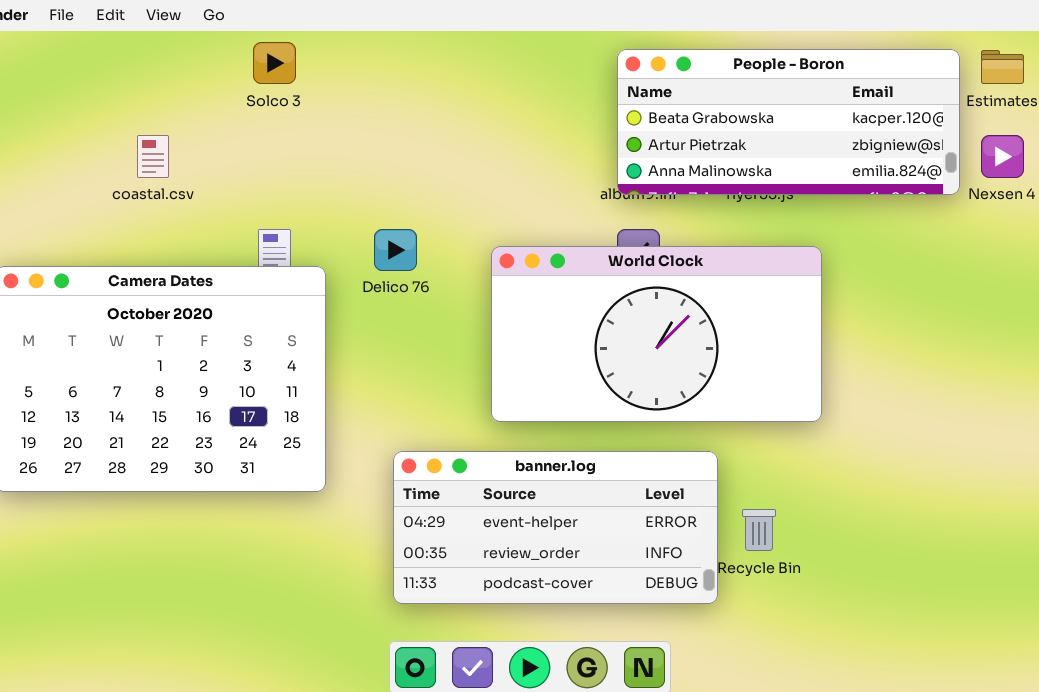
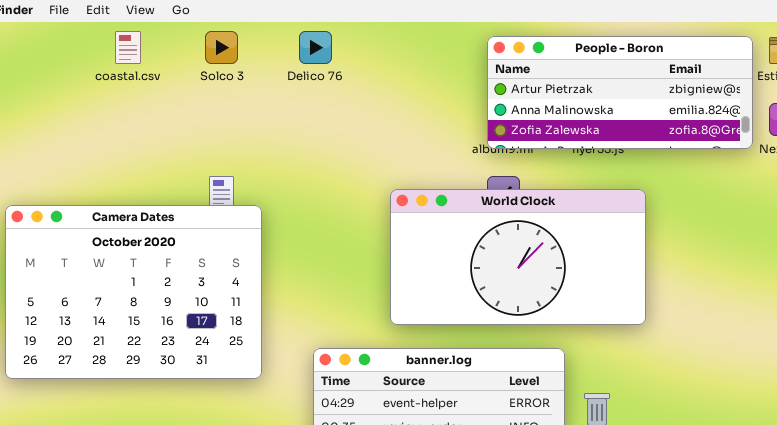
People - Boron: [617,49,960,195] -> [487,36,753,149], scrolled down 1 row
coastal.csv: [137,135,169,178] -> [115,31,141,64], moved
Delico 76: [374,229,417,271] -> [299,31,332,64], moved

